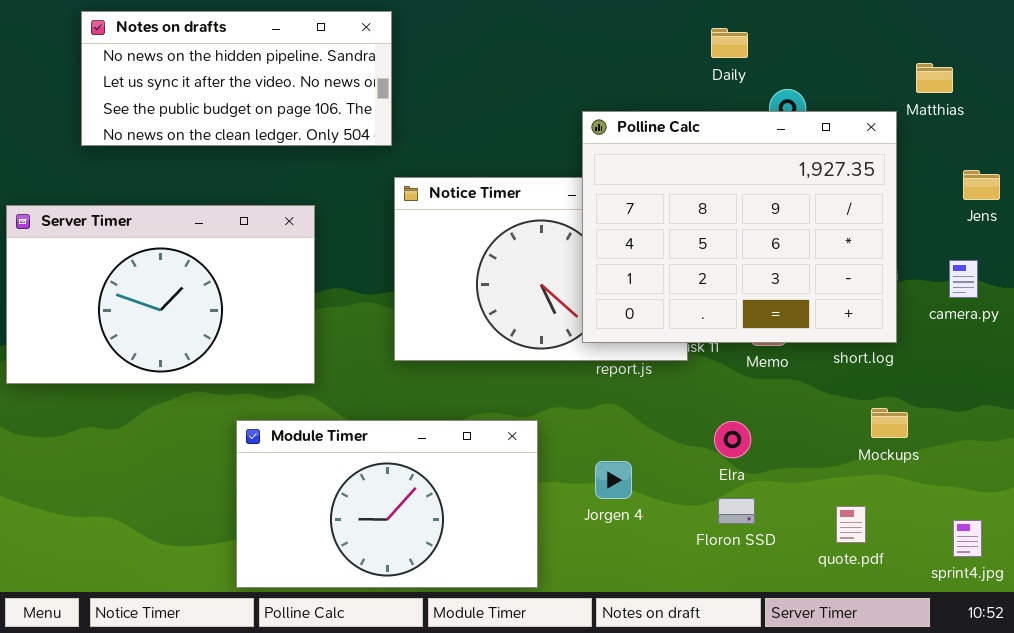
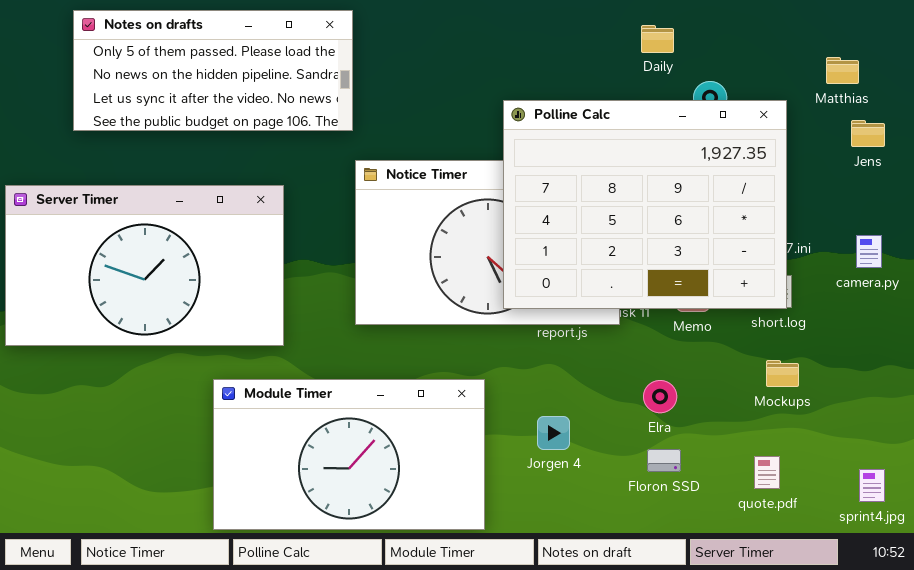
Notes on drafts: [81,11,392,146] -> [73,10,353,131], scrolled up 1 row
Polline Calc: [582,111,897,343] -> [503,100,787,309], moved
Jens: [963,170,1000,200] -> [851,120,885,147], moved
Mockups: [871,408,908,438] -> [766,360,799,387], moved

